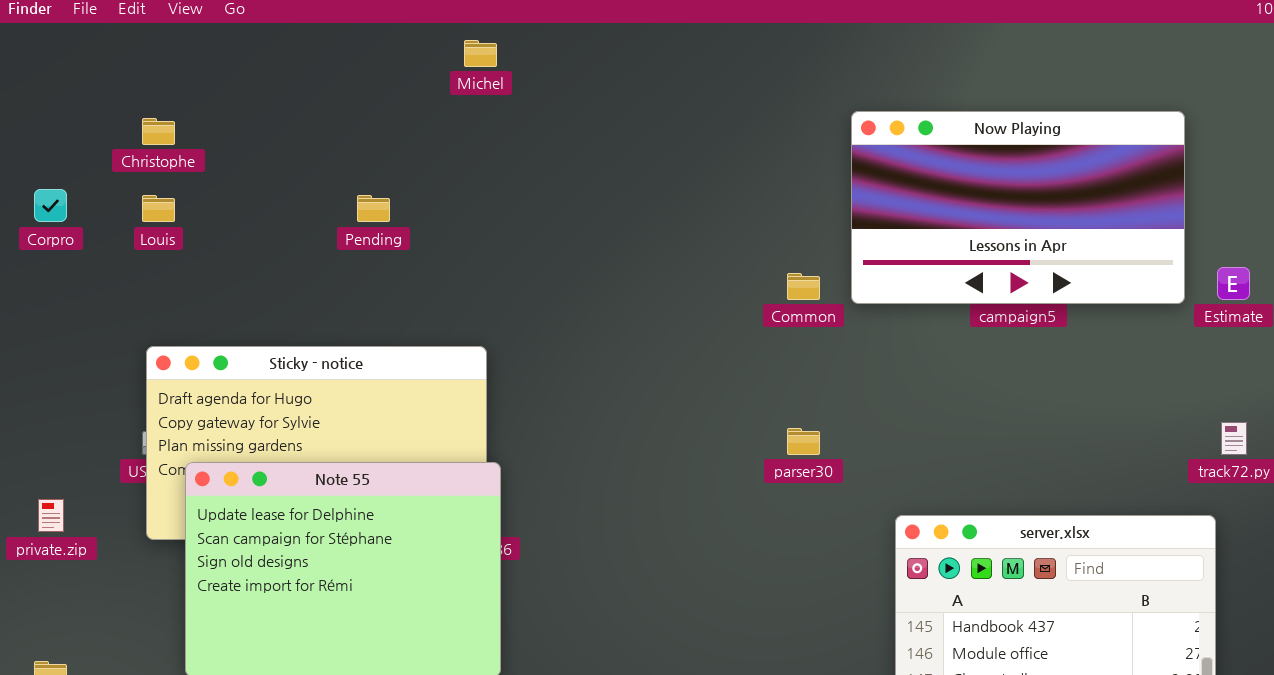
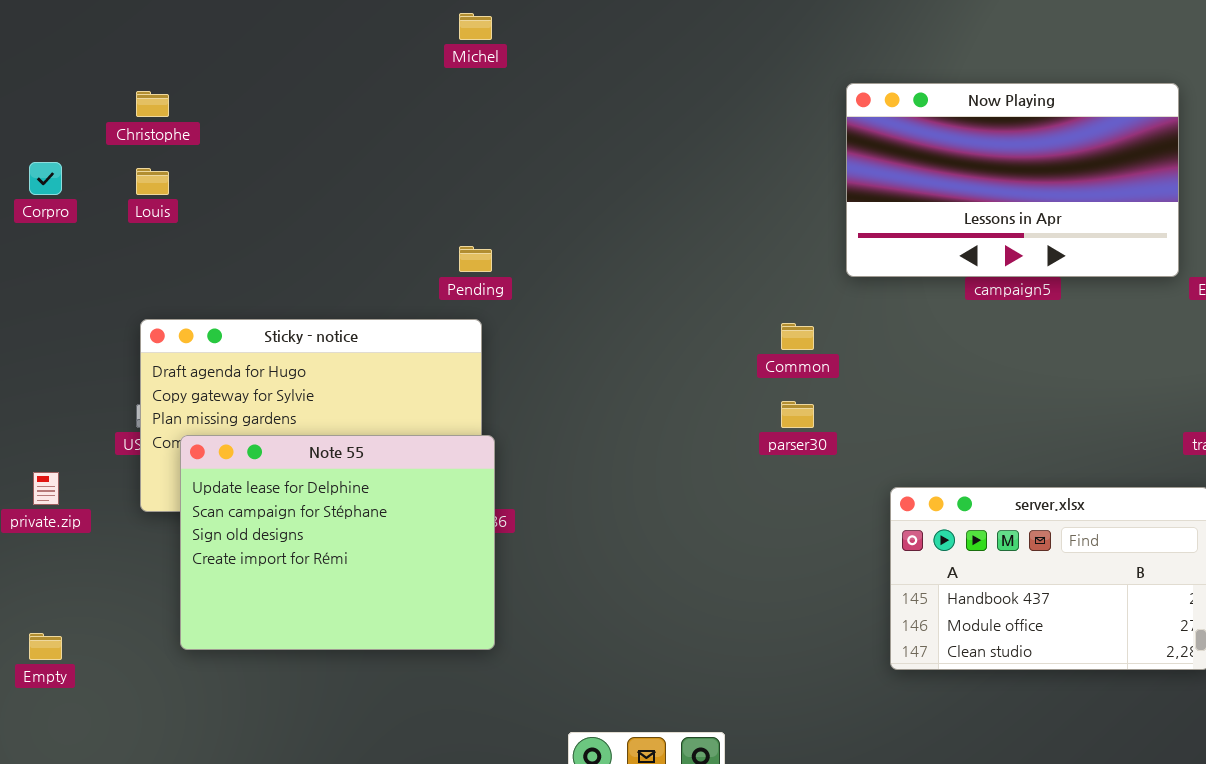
Pending: [357,195,390,222] -> [459,246,492,272], moved
Common: [787,273,820,300] -> [781,323,814,350], moved

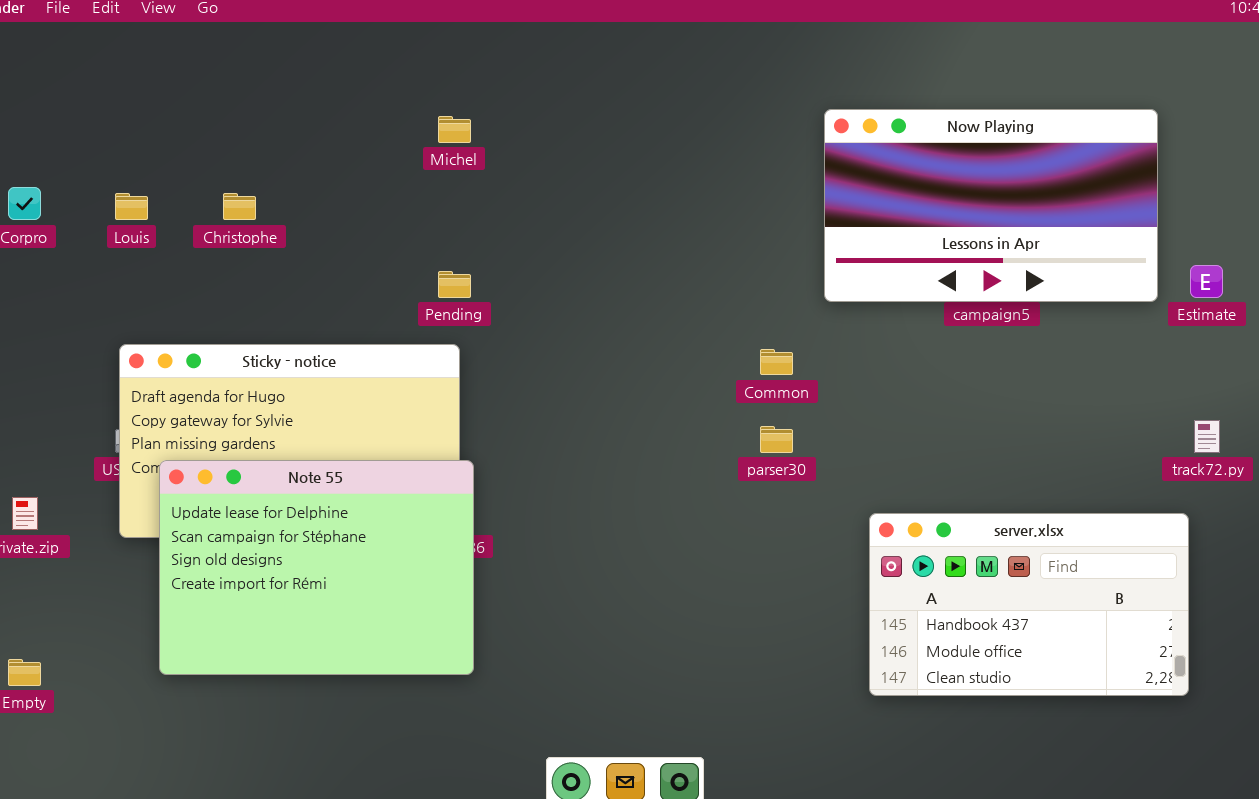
Michel: [459,13,492,40] -> [438,116,471,143], moved
Christophe: [136,91,169,117] -> [223,193,256,220], moved

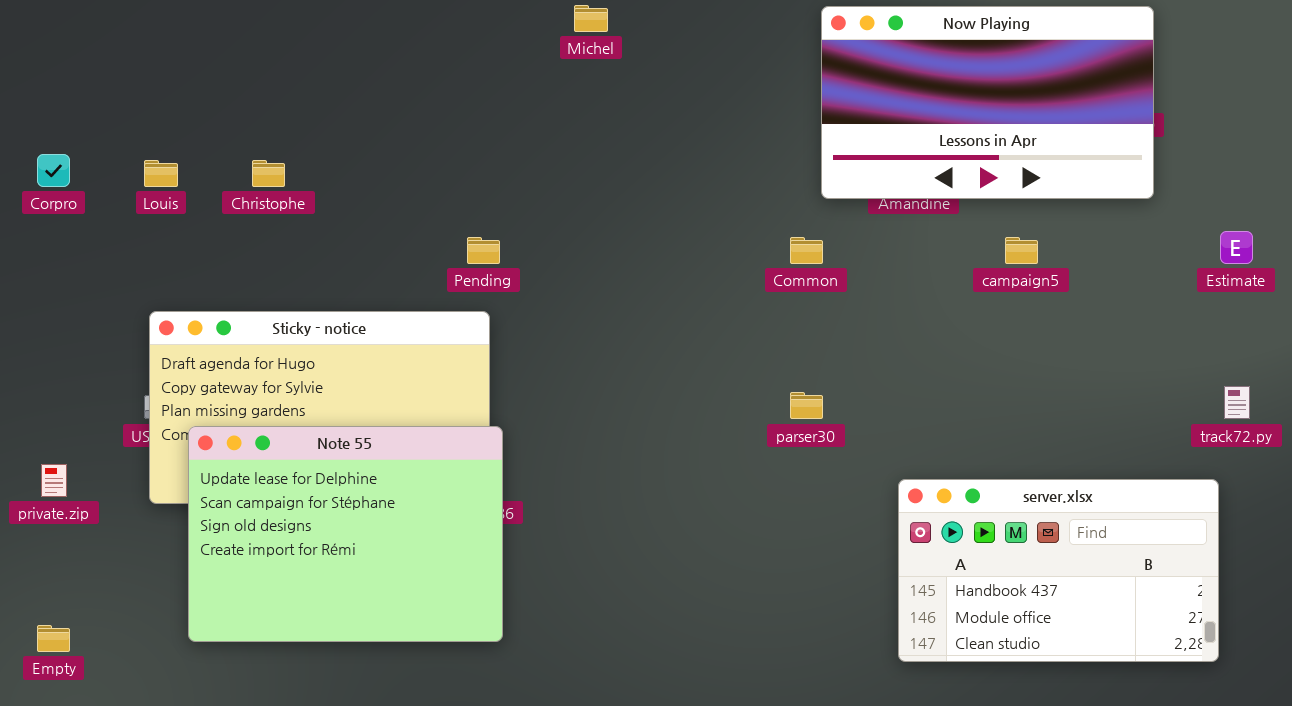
Now Playing: [824,109,1158,302] -> [821,6,1154,199], moved
Michel: [438,116,471,143] -> [574,5,608,32], moved
Common: [760,349,793,375] -> [790,237,823,264], moved

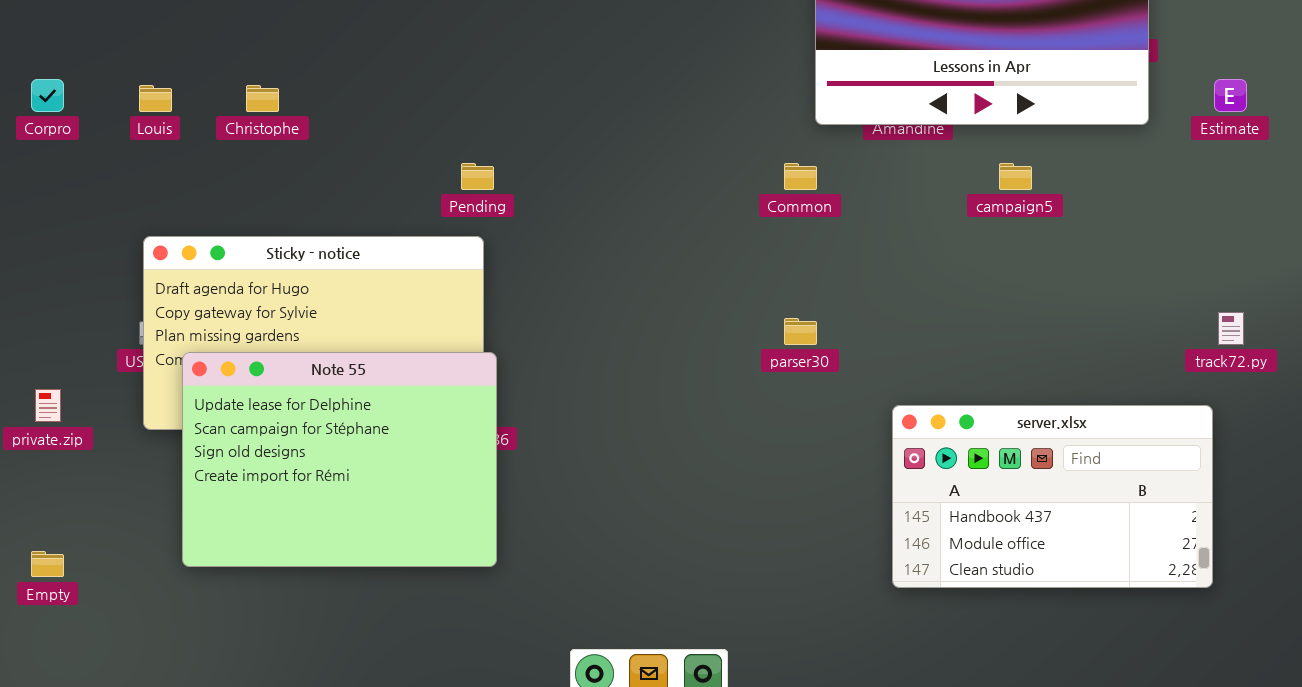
Estimate: [1220,231,1253,264] -> [1214,79,1247,112], moved

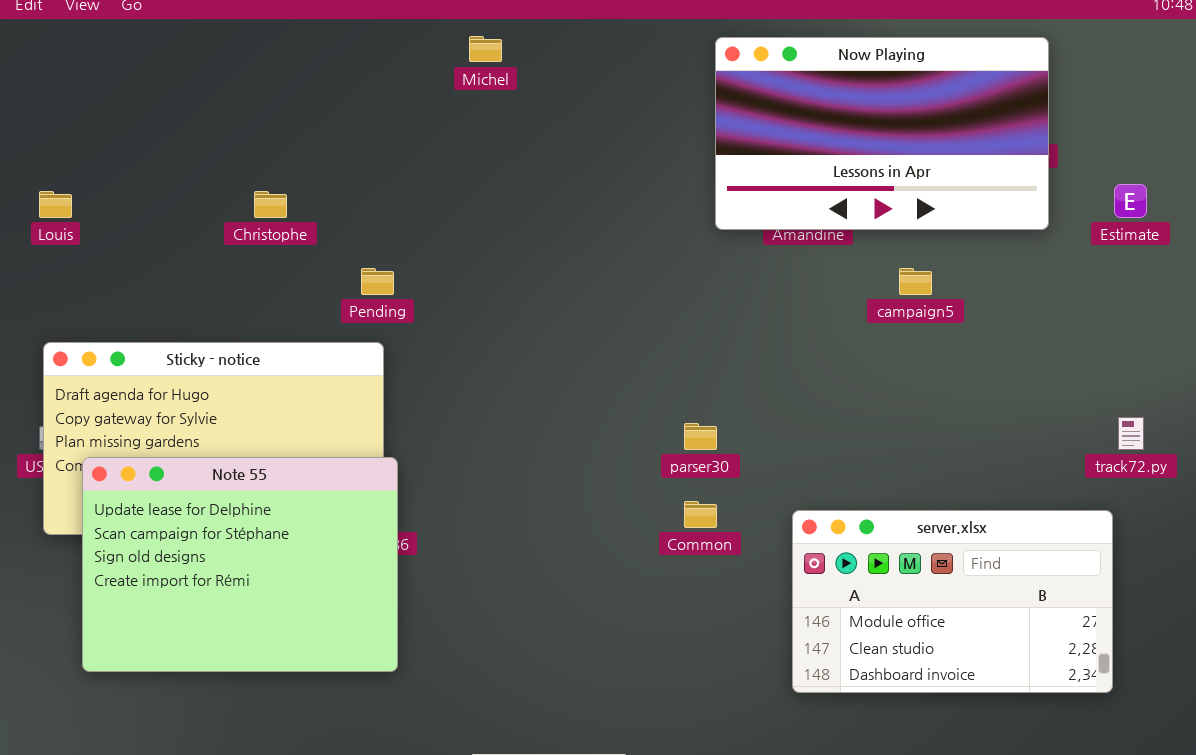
Christophe: [246,85,279,112] -> [254,191,287,218], moved
Common: [784,163,817,190] -> [684,501,717,528], moved
server.xlsx: [892,405,1213,588] -> [792,510,1113,693], scrolled down 1 row

